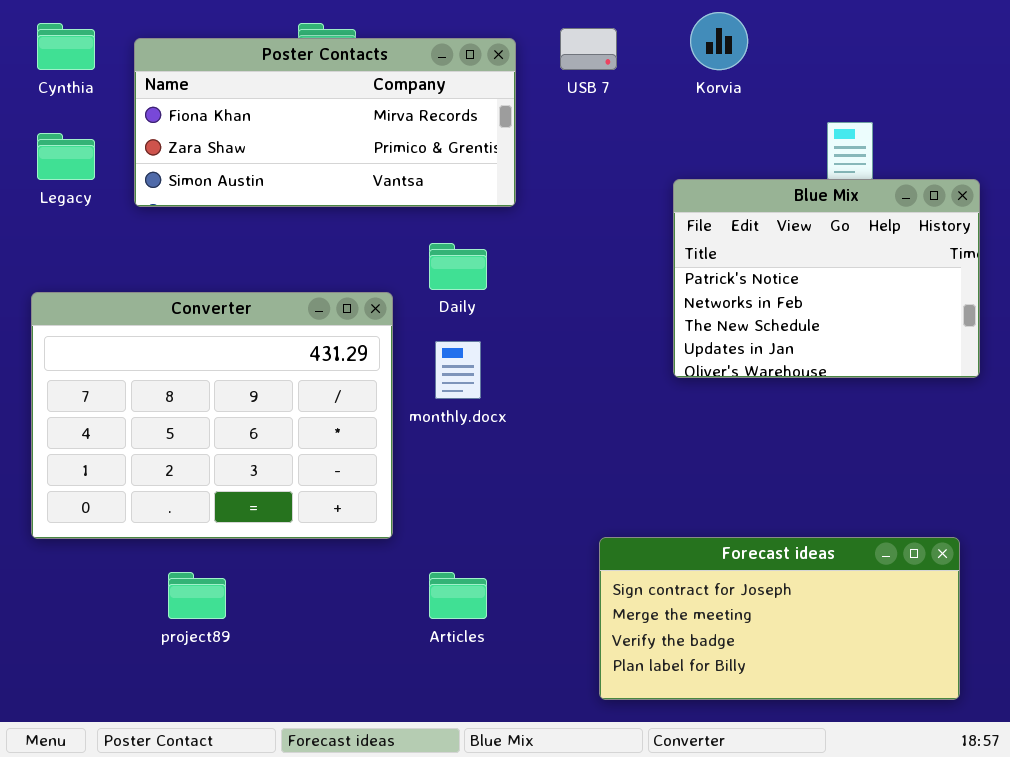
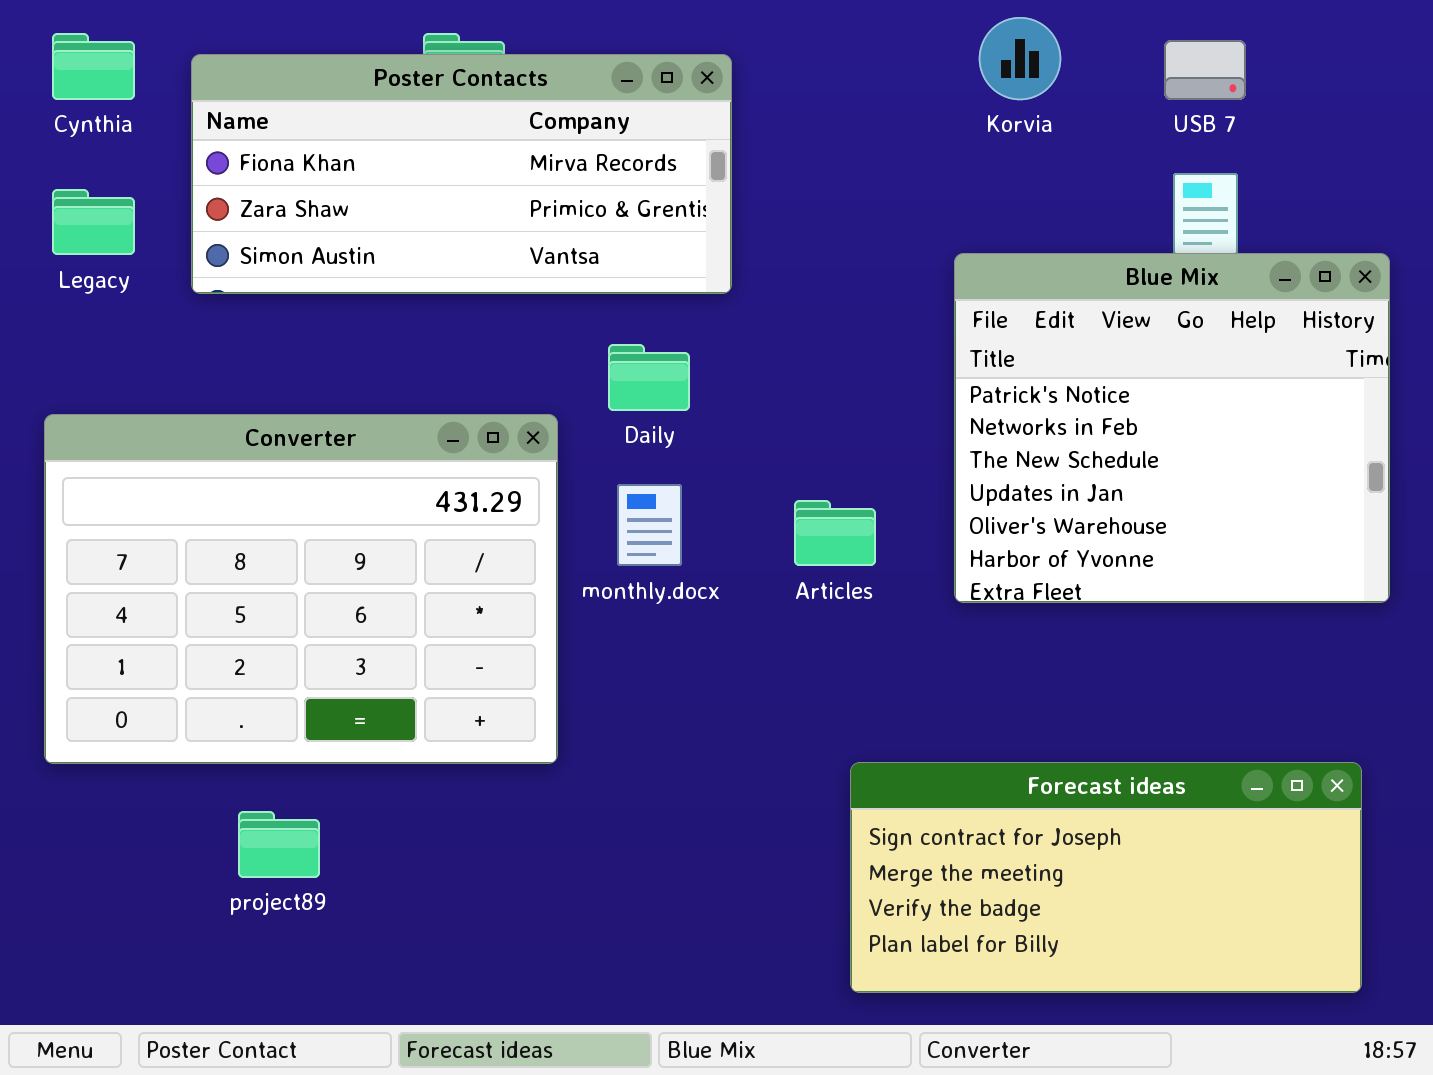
USB 7: [560,28,617,70] -> [1164,40,1246,100], moved
Blue Mix: [673,179,980,378] -> [954,253,1390,603], resized
Articles: [429,572,487,619] -> [794,500,876,566], moved

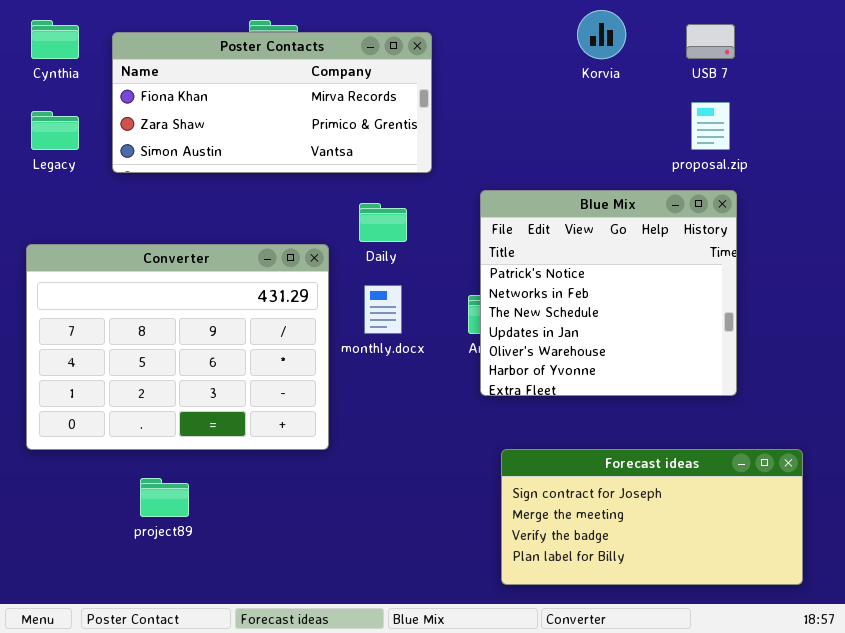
Blue Mix: [954,253,1390,603] -> [480,190,737,396], moved

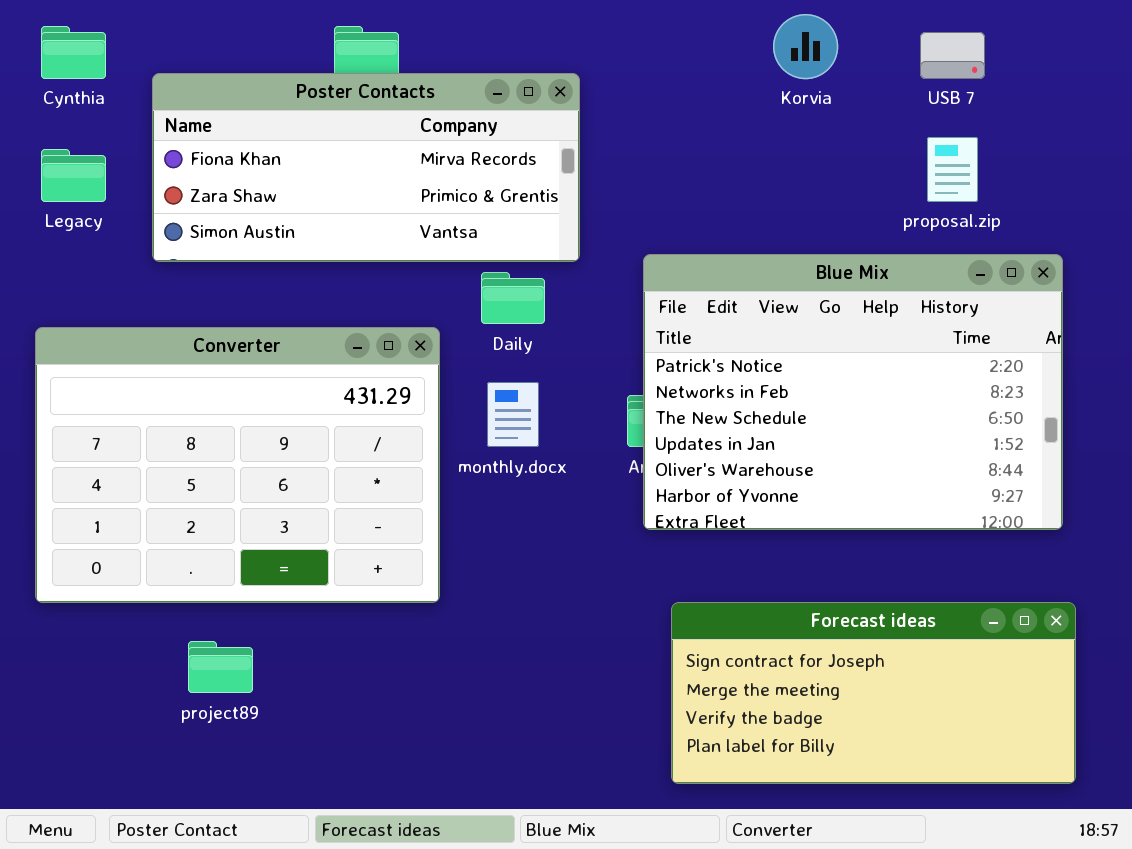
Poster Contacts: [112,32,432,173] -> [152,73,580,262], moved
Blue Mix: [480,190,737,396] -> [643,254,1063,530], resized

